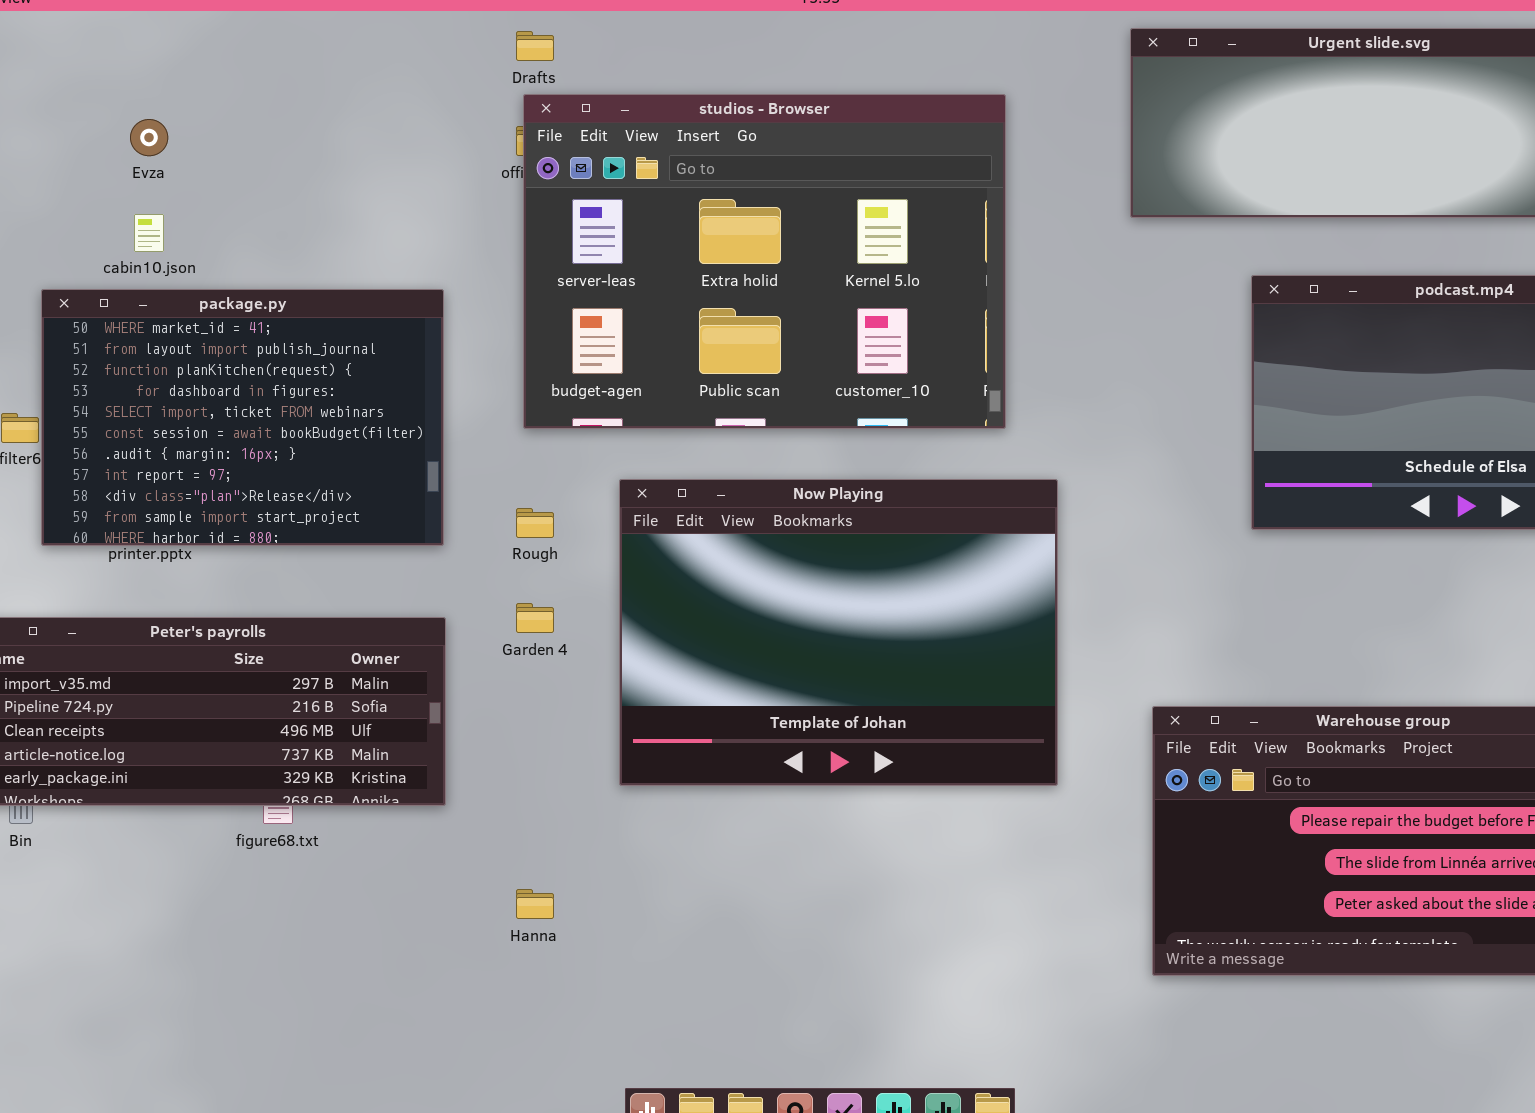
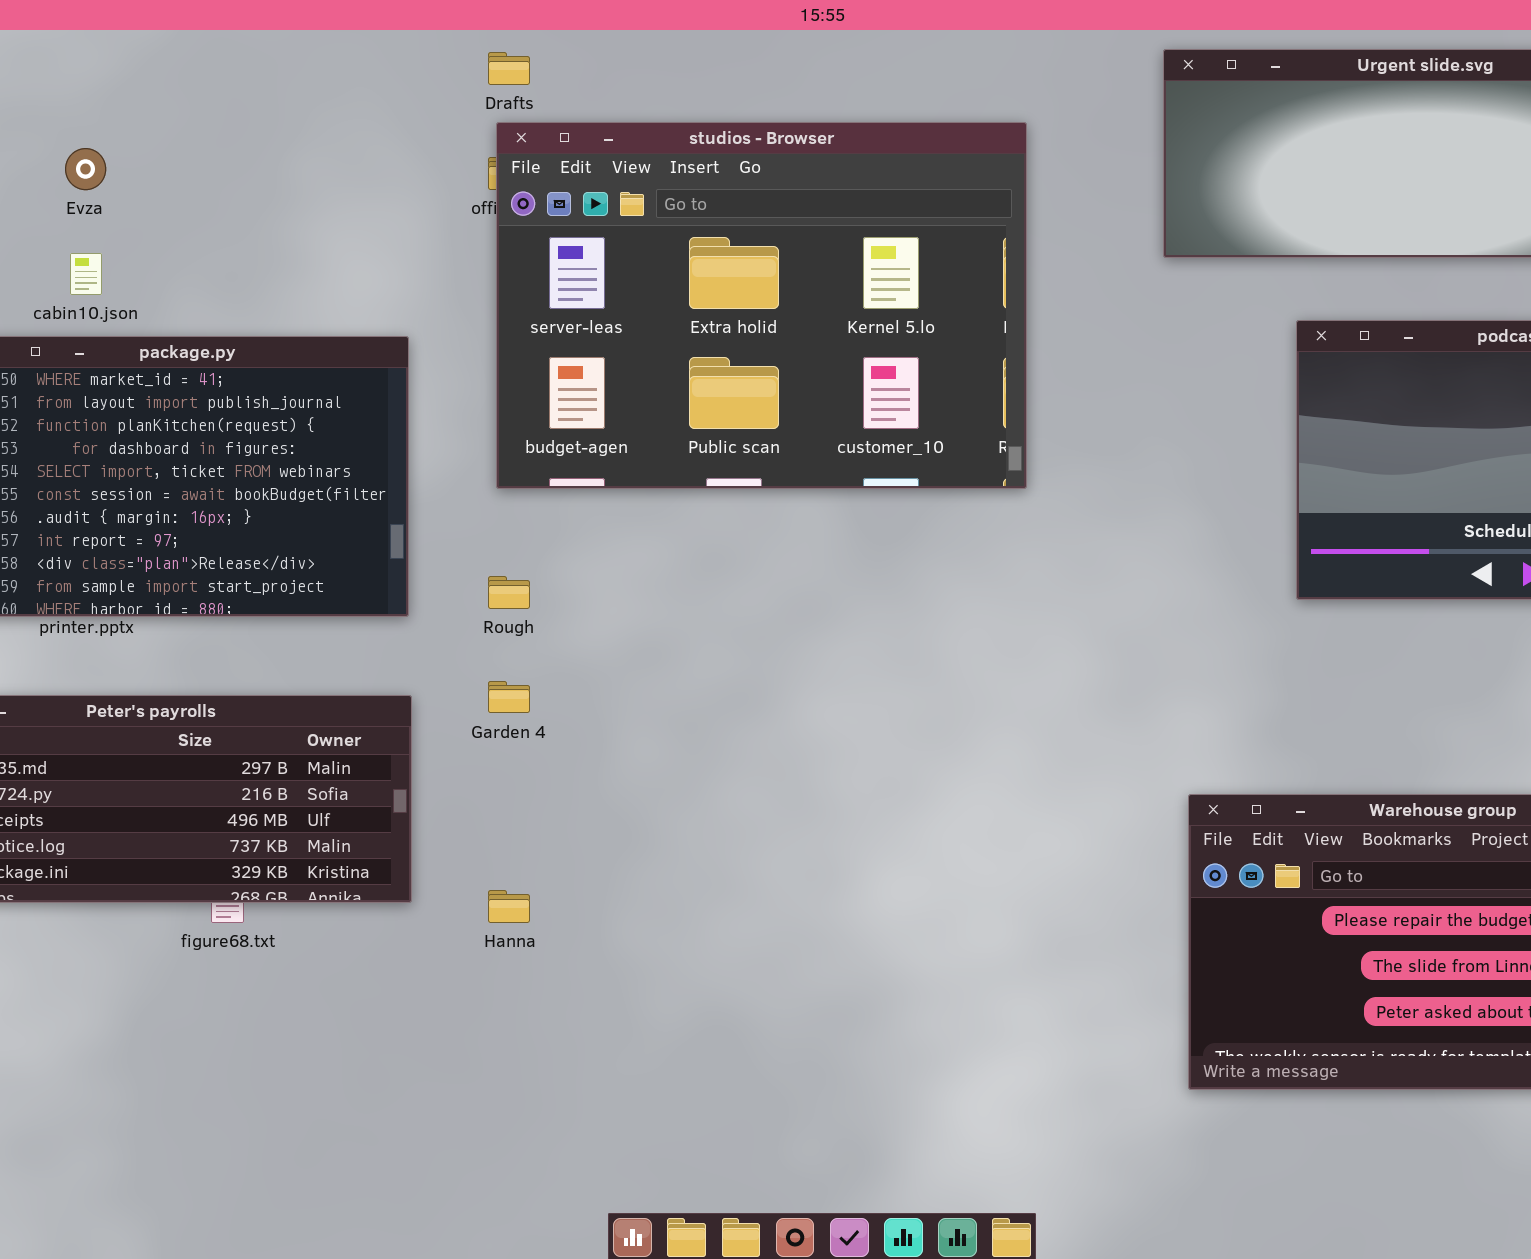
Now Playing: [619,479,1058,786] -> none, closed
Hanna: [516,889,554,919] -> [488,890,530,923], moved

